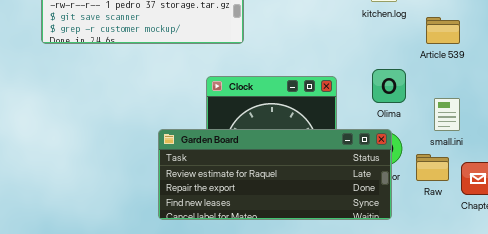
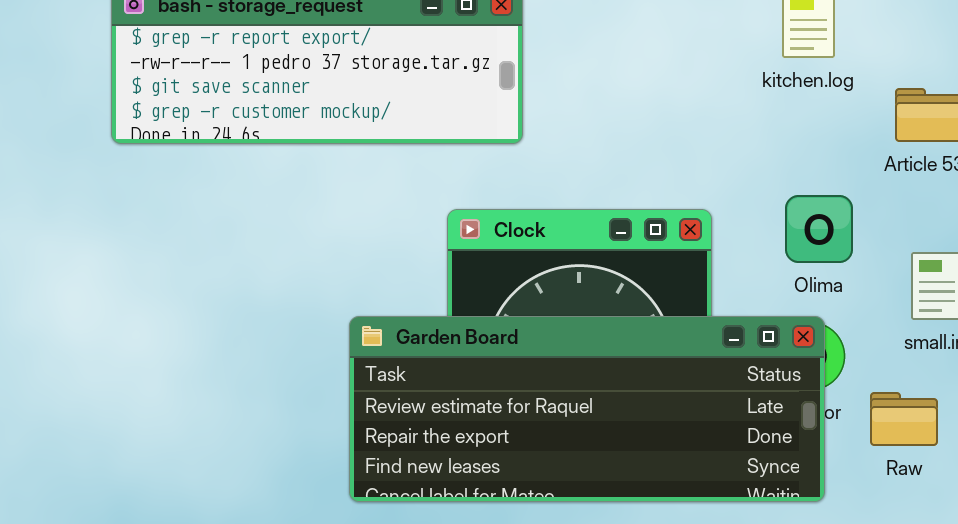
Raw: [416,154,449,181] -> [870,392,938,446], moved

